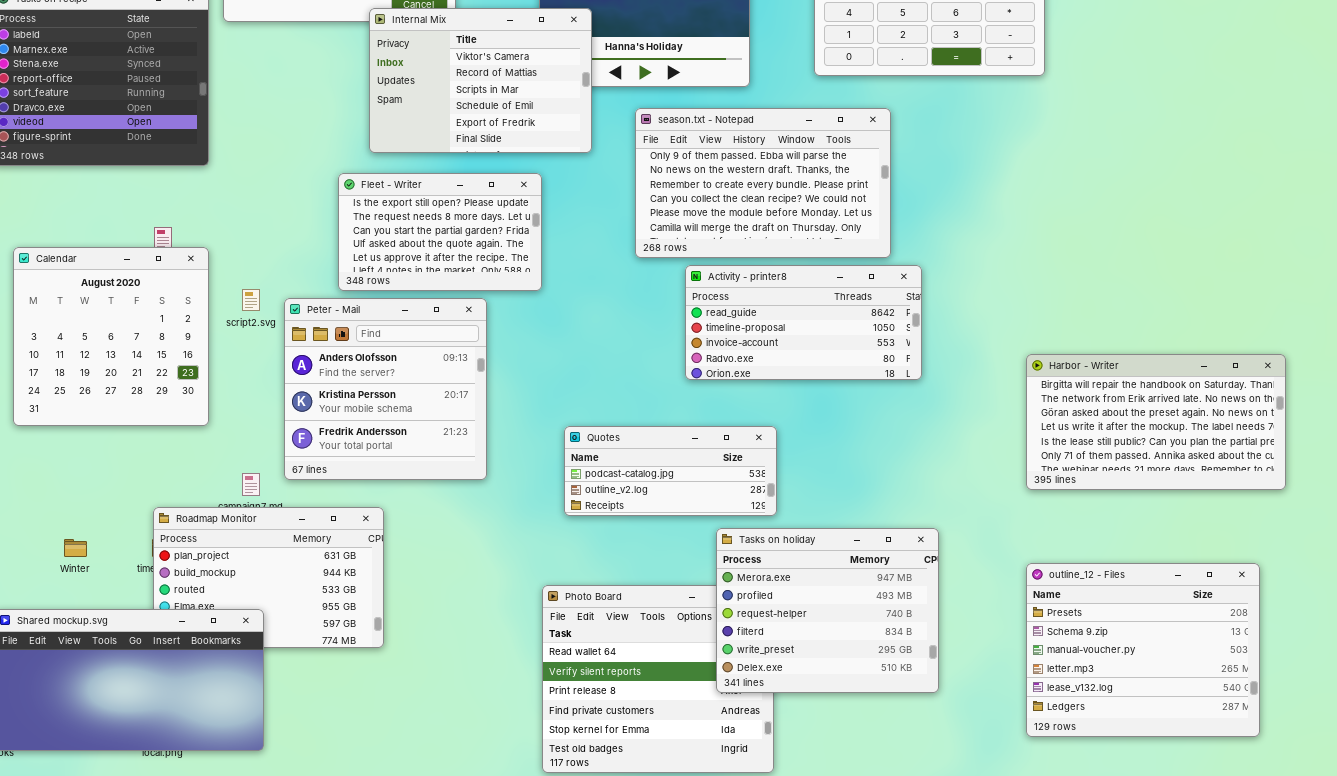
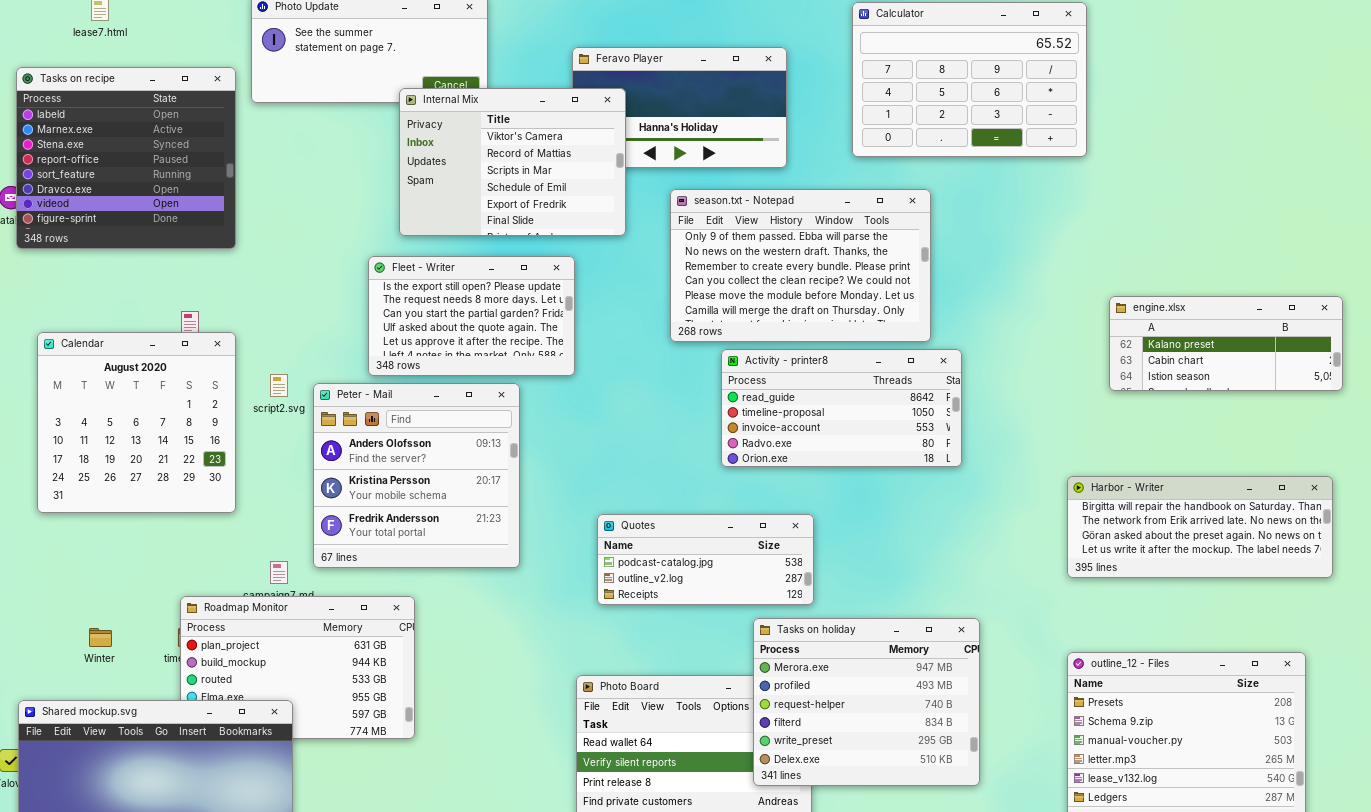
engine.xlsx: none -> [1109,296,1343,391], opened
Harbor - Writer: [1026,354,1286,490] -> [1067,476,1333,578], resized

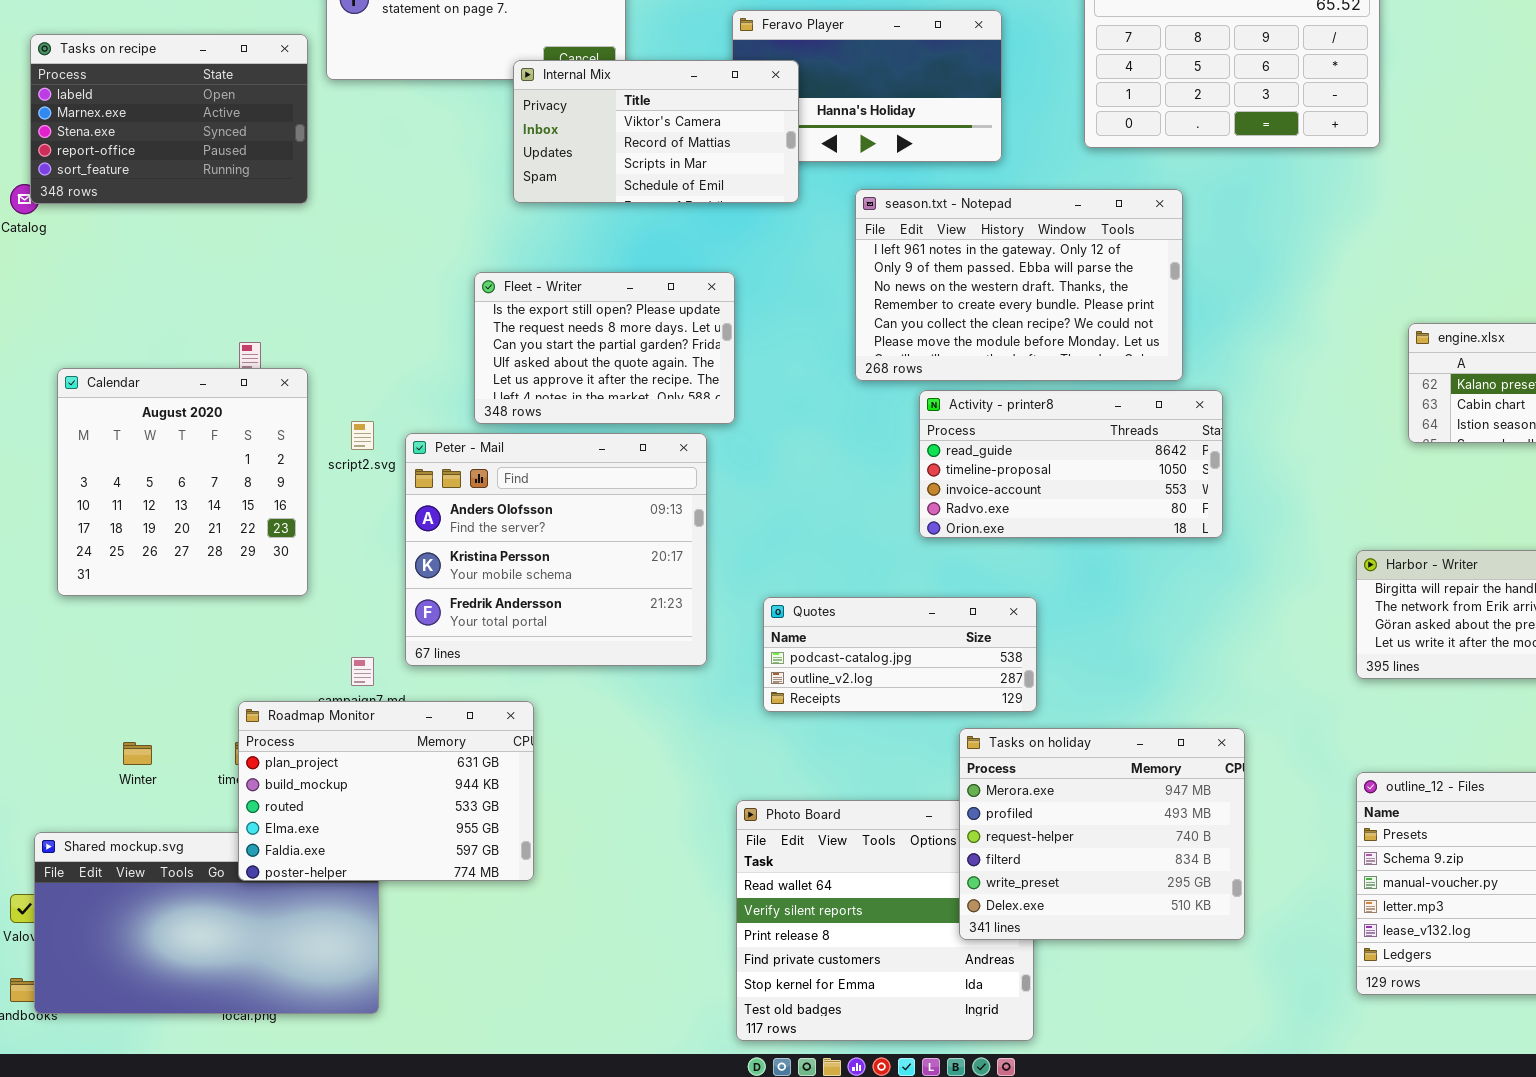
Tasks on recipe: [16,67,236,249] -> [30,34,308,204], resized
Internal Mix: [399,88,626,236] -> [513,60,799,203], resized
season.txt - Notepad: [670,189,931,342] -> [855,189,1183,381], scrolled up 1 row
Peter - Mail: [313,383,520,568] -> [405,433,707,666], resized
Roadmap Monitor: [180,596,415,739] -> [238,701,534,881], raised

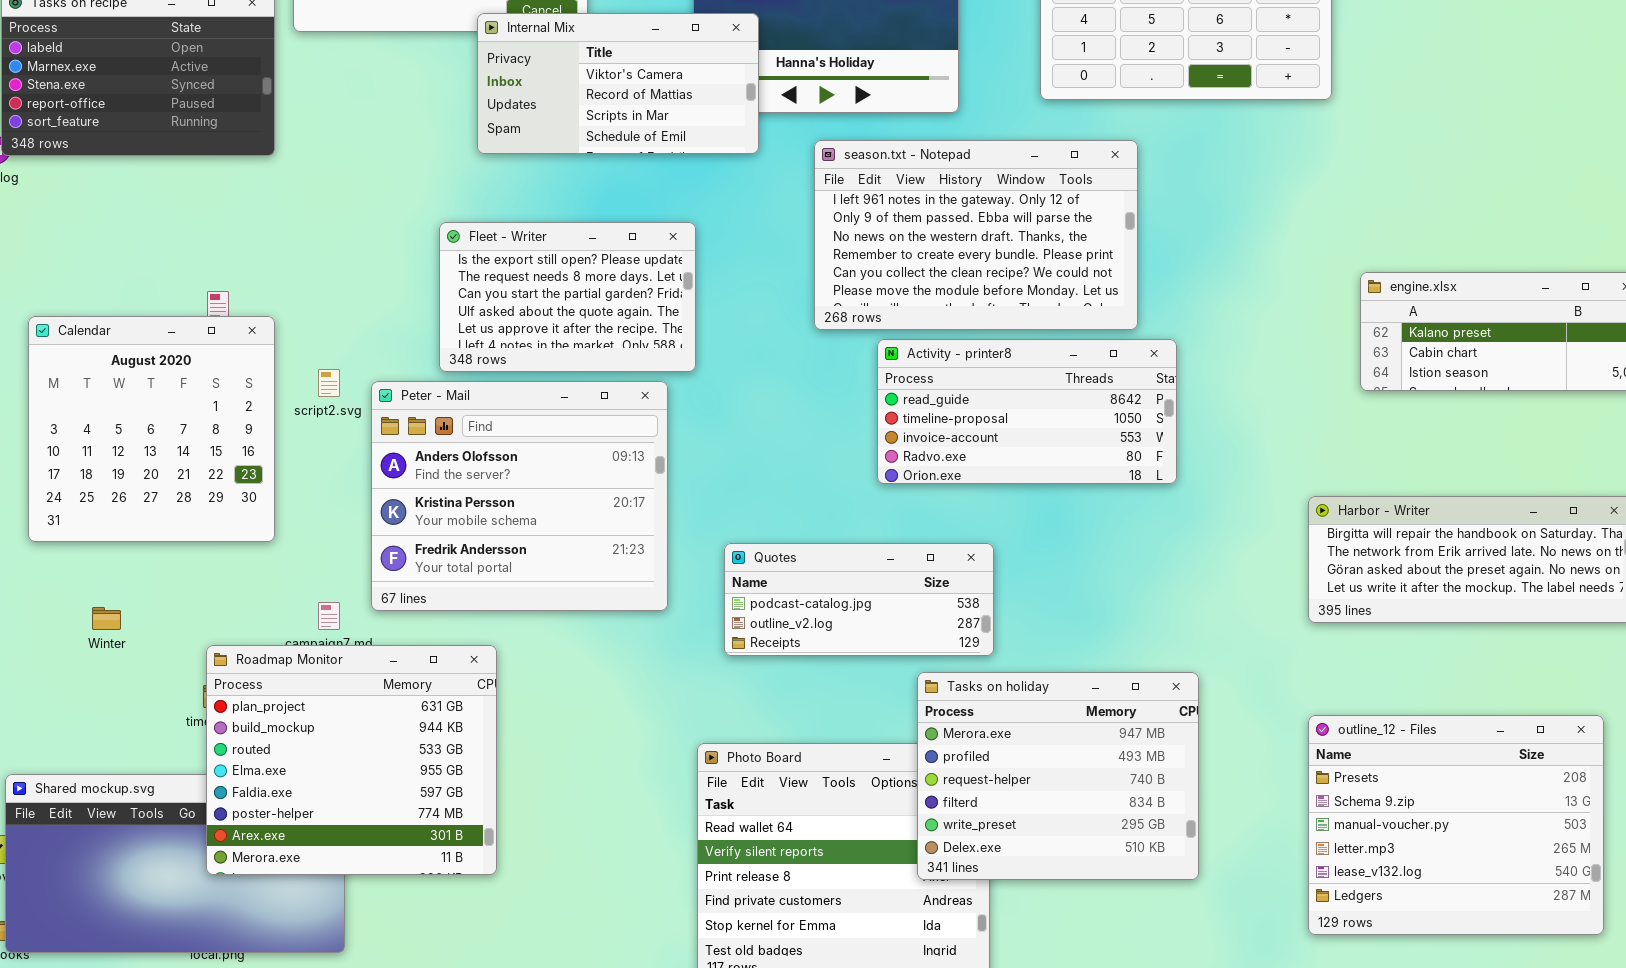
Roadmap Monitor: [238,701,534,881] -> [206,645,497,875], resized
Winter: [123,742,152,765] -> [92,607,121,630], moved

